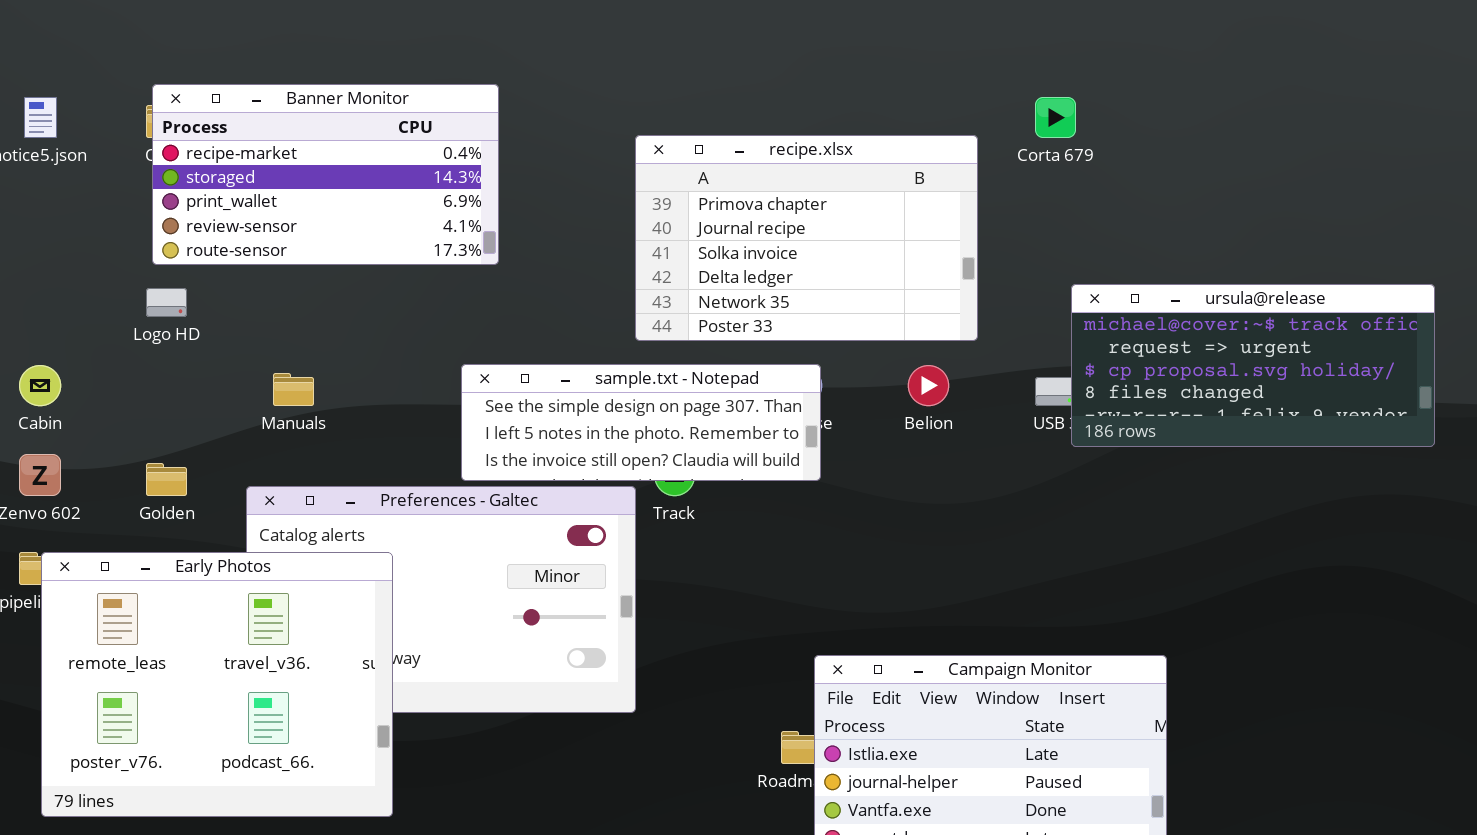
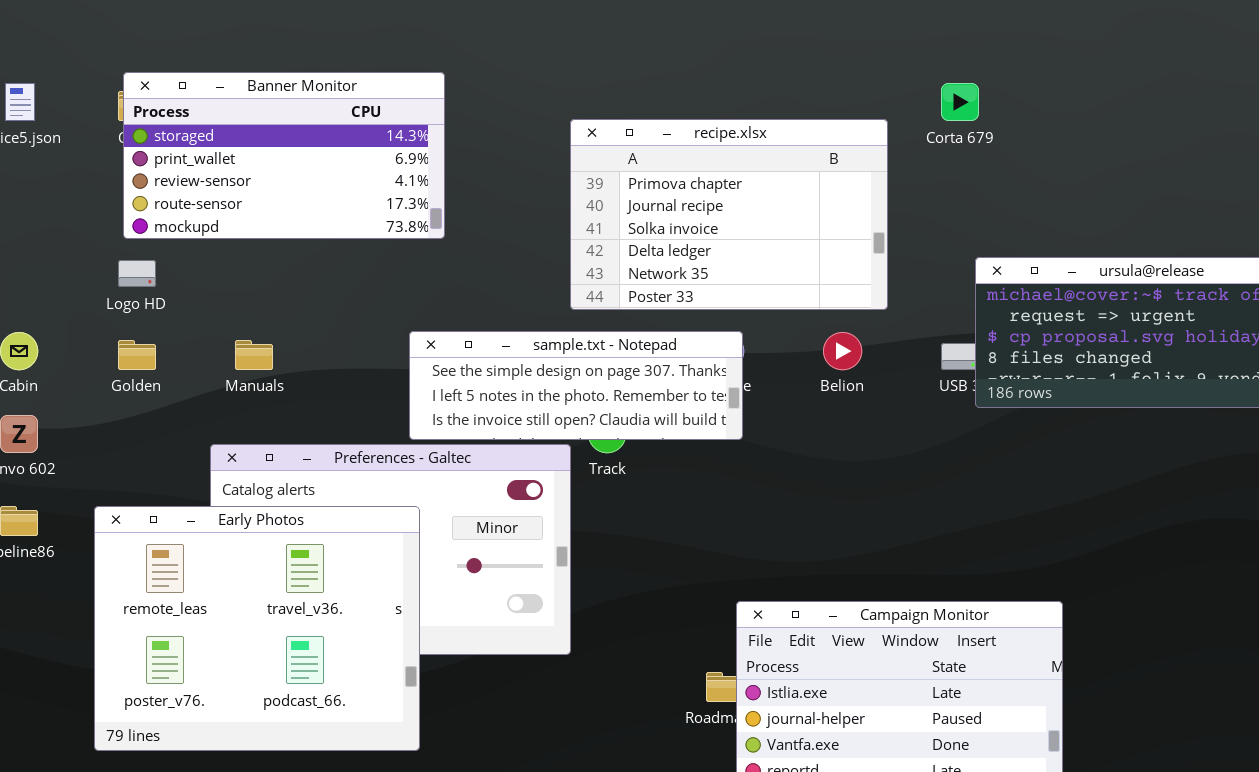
Banner Monitor: [152,84,499,265] -> [123,72,445,239], scrolled down 1 row
Golden: [146,463,187,496] -> [118,340,156,370], moved
Early Photos: [41,552,393,817] -> [94,506,420,751], moved

